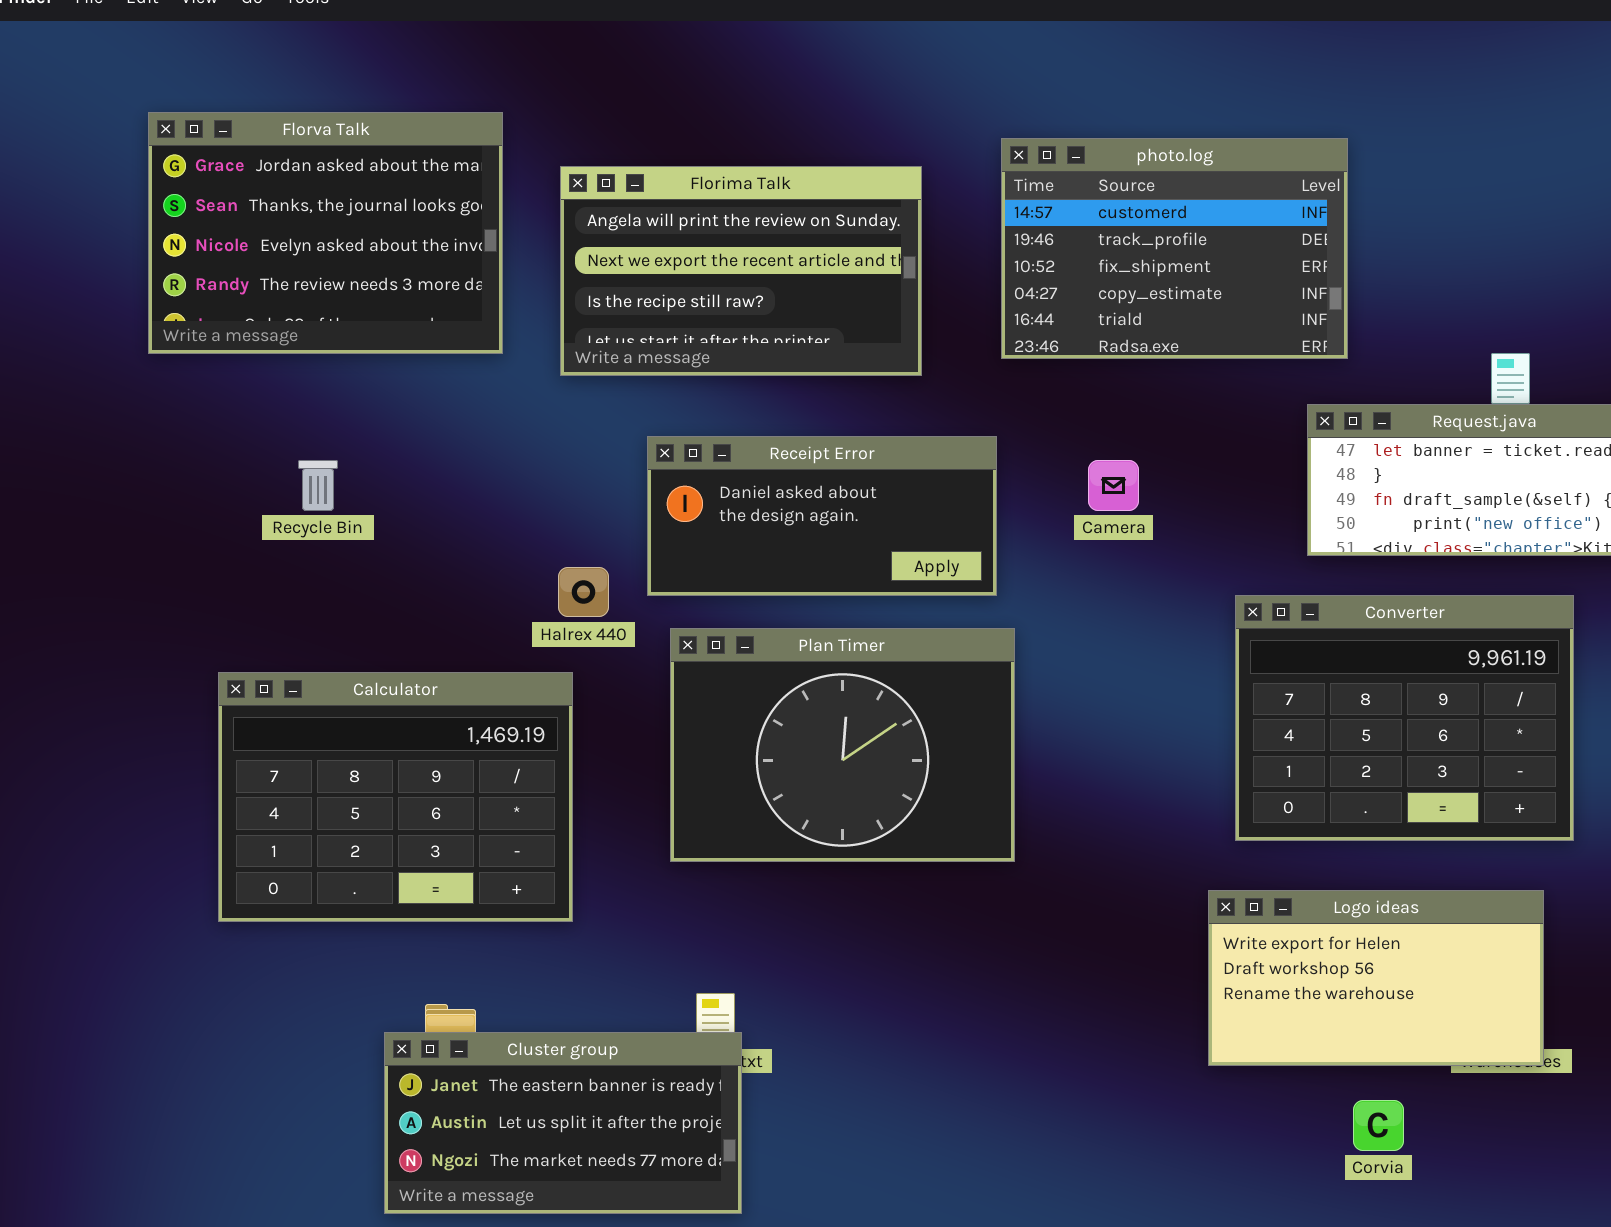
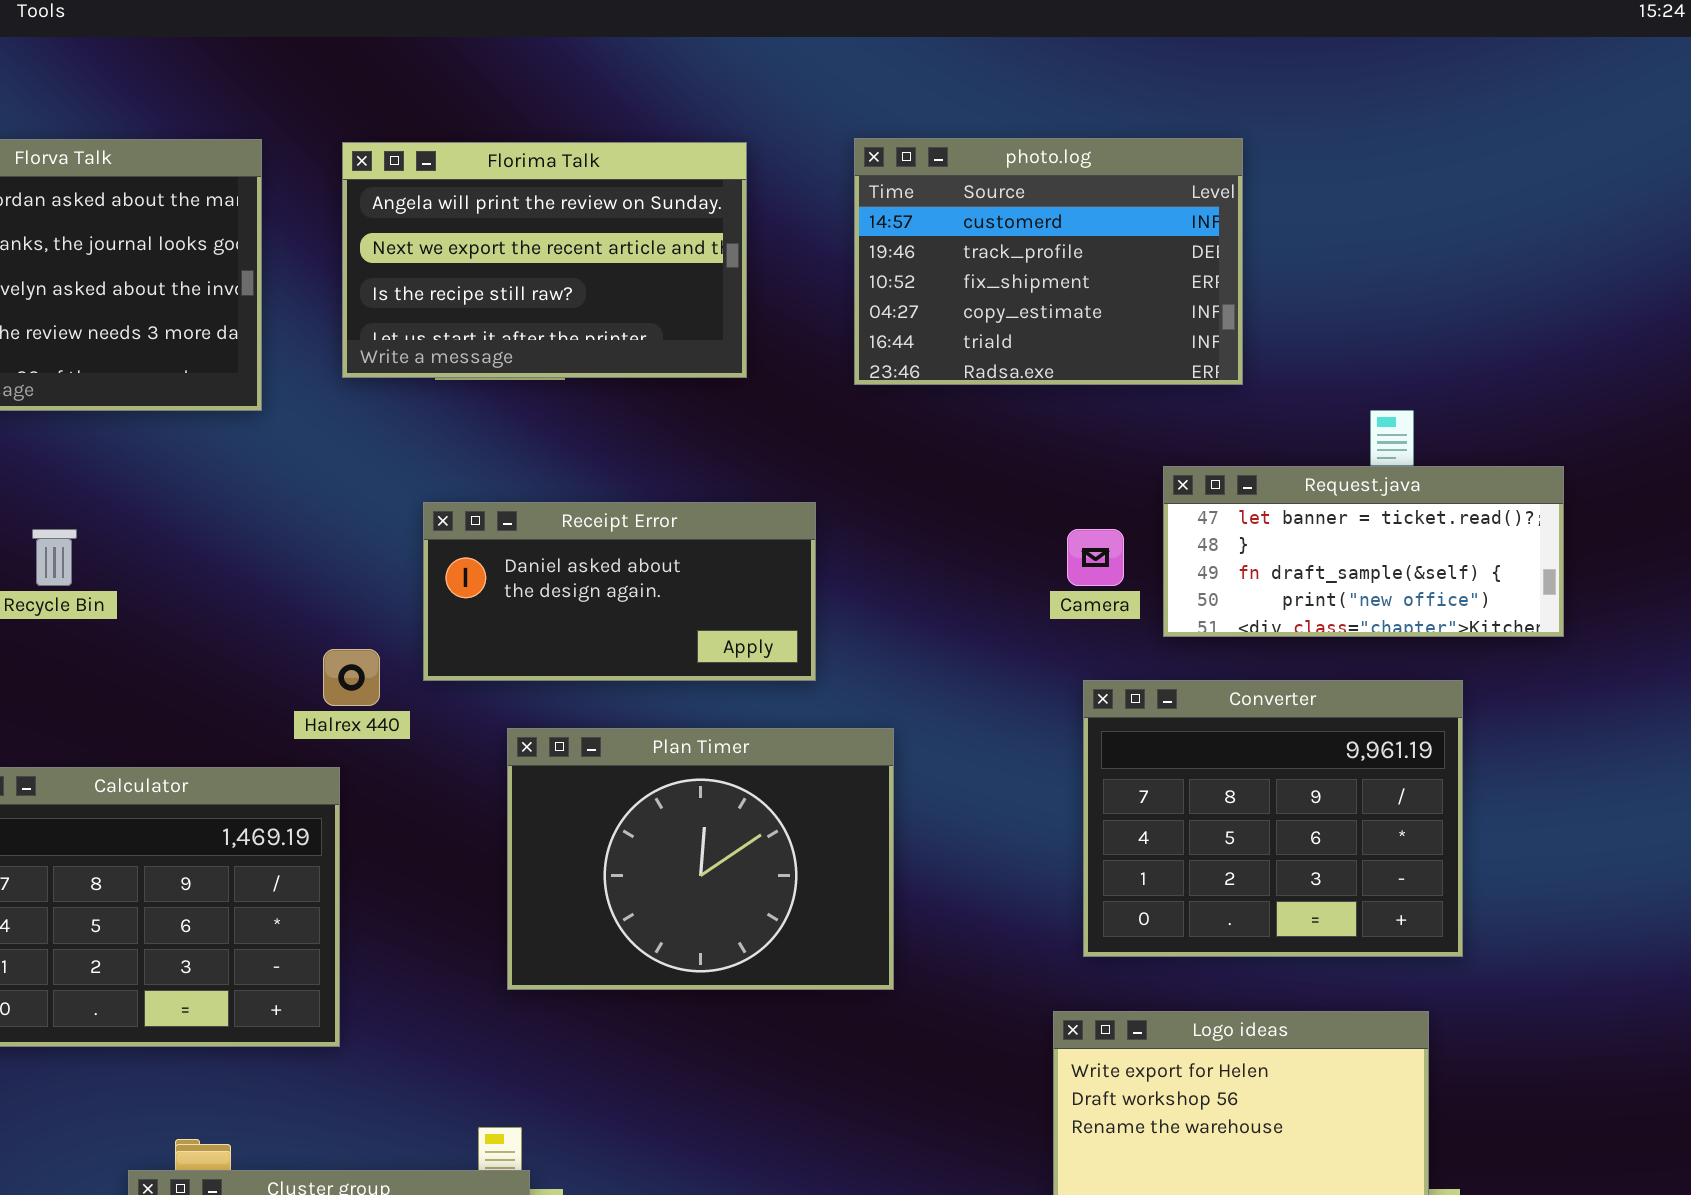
photo.log: [1001,138,1348,359] -> [854,138,1243,385], moved
Florima Talk: [560,166,922,376] -> [342,142,747,378], moved
Camera: [1088,460,1139,511] -> [1067,529,1124,586], moved
Plan Timer: [670,628,1015,862] -> [507,728,894,990], moved

